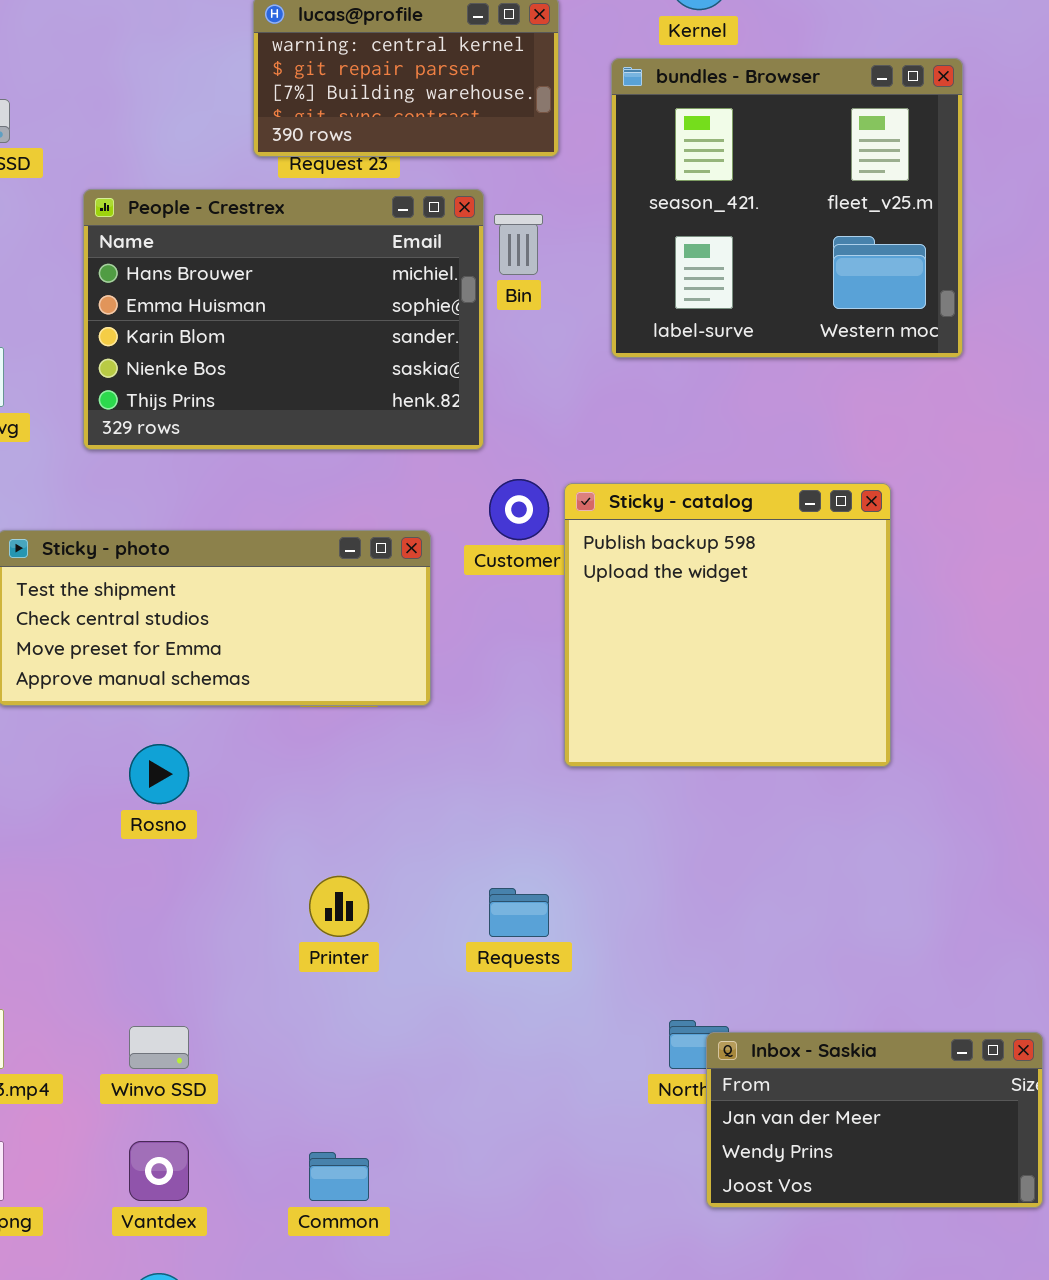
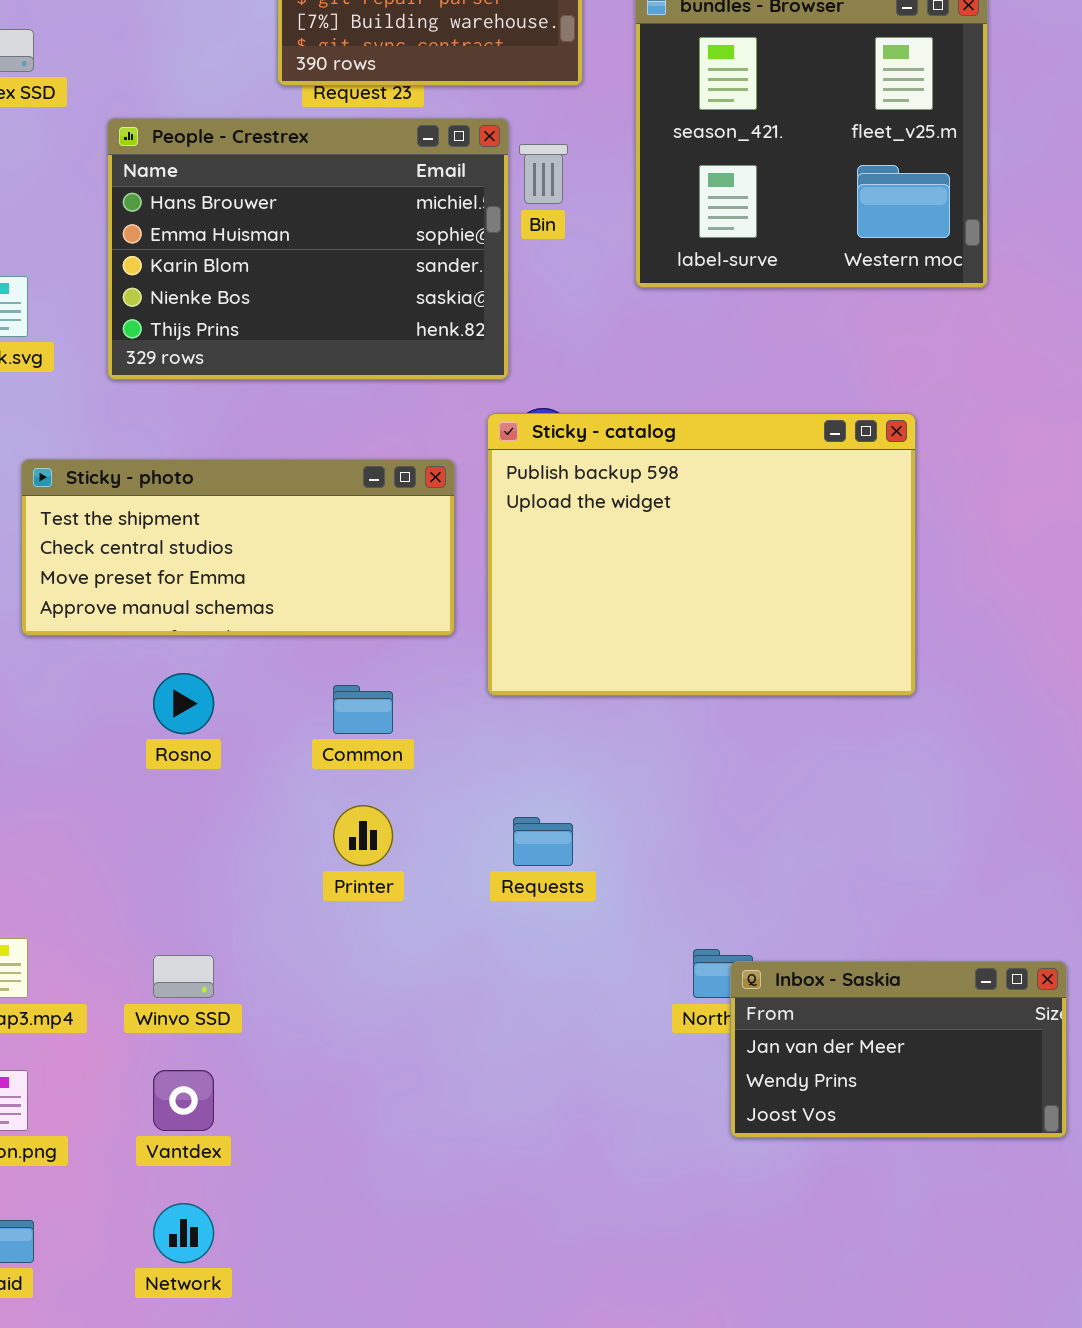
Sticky - catalog: [564,483,891,767] -> [487,413,916,696], resized
Common: [309,1152,369,1201] -> [333,685,393,734], moved

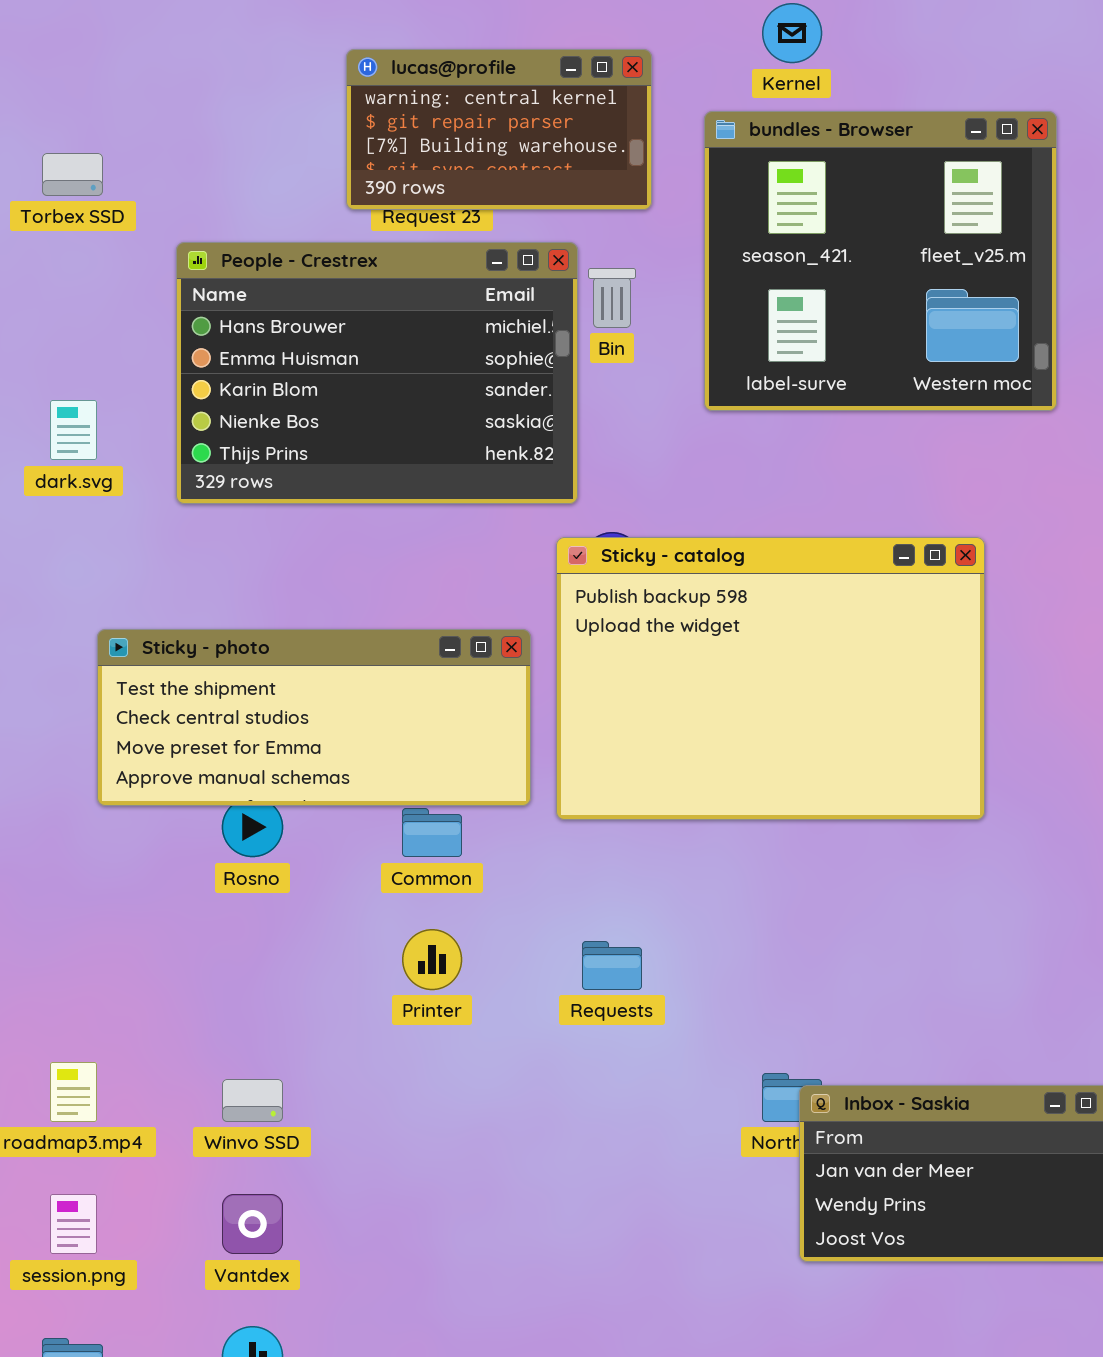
Sticky - photo: [21,459,455,636] -> [97,629,531,806], moved

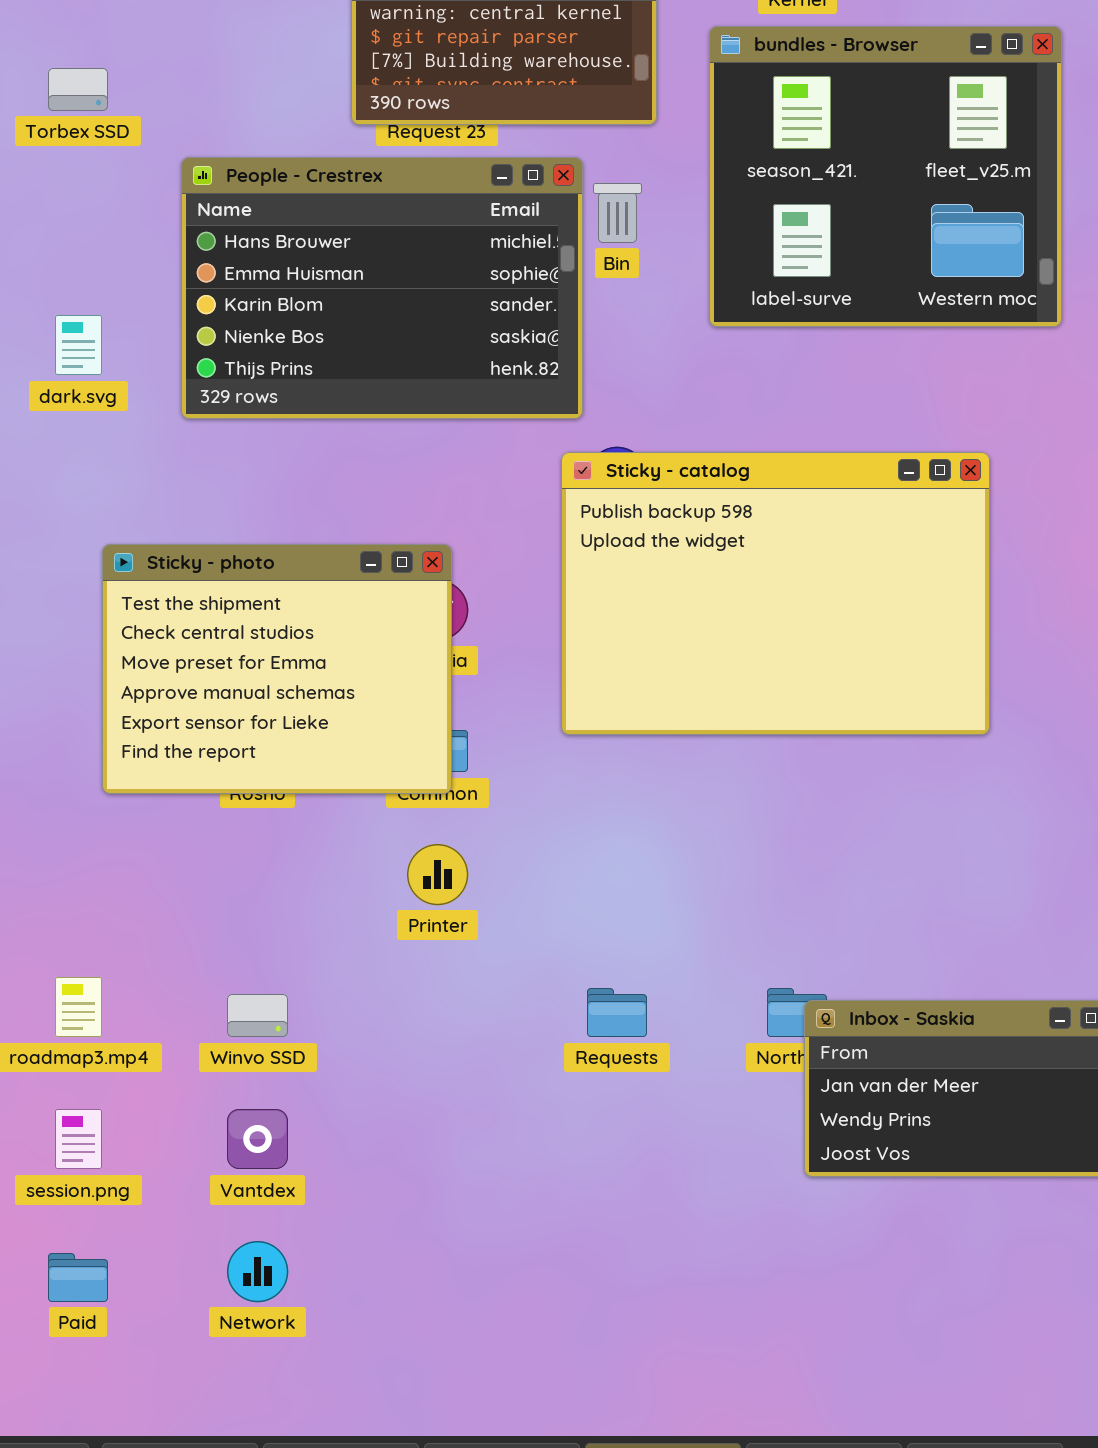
Sticky - photo: [97,629,531,806] -> [102,544,452,794], resized
Requests: [582,941,642,990] -> [587,988,647,1037], moved

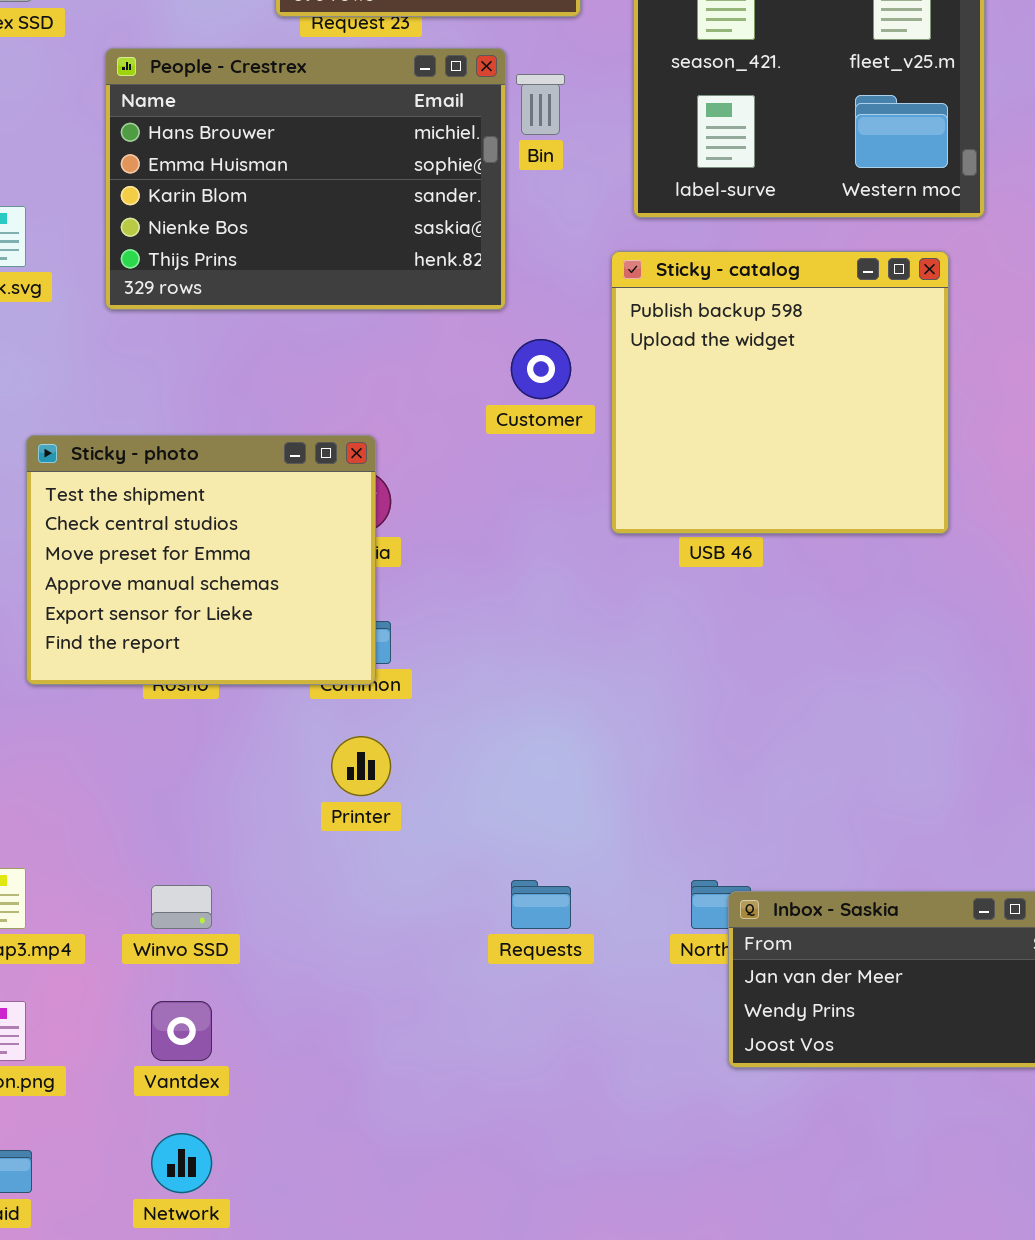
Sticky - catalog: [561,452,990,735] -> [611,251,949,534], moved, resized

